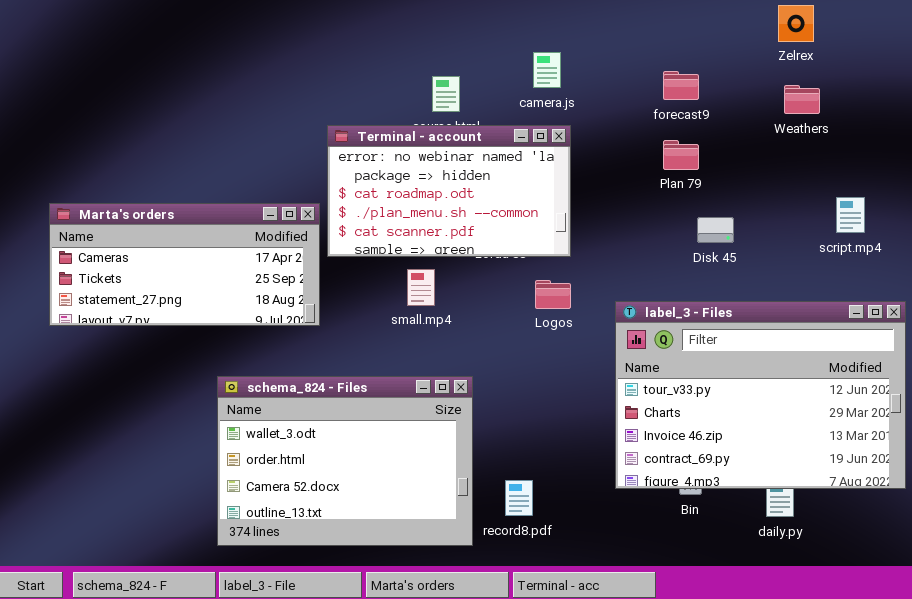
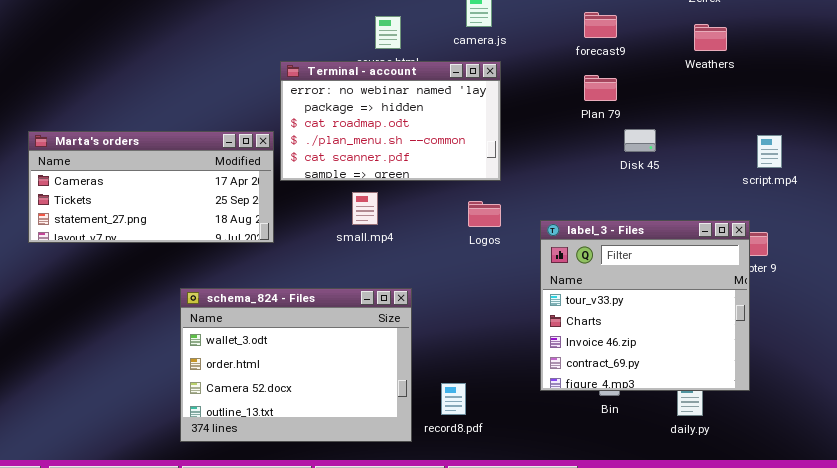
script.mp4: [836,197,865,233] -> [757,135,782,168], moved
Disk 45: [697,217,734,243] -> [624,129,656,152], moved
label_3 - Files: [615,301,906,489] -> [540,220,750,391], resized

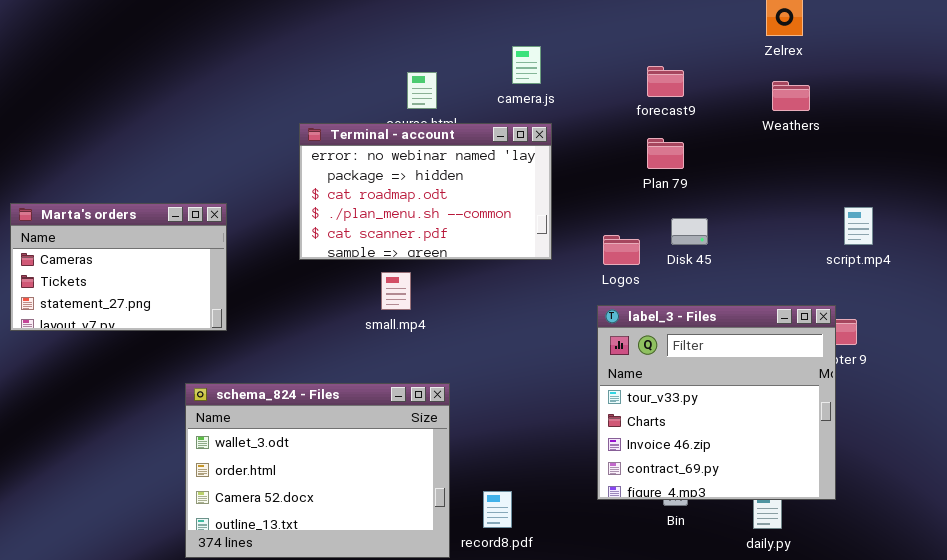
Disk 45: [624,129,656,152] -> [671,218,708,245], moved
Marta's orders: [28,131,274,243] -> [10,203,227,331], resized
Logos: [468,201,501,227] -> [603,235,640,265], moved

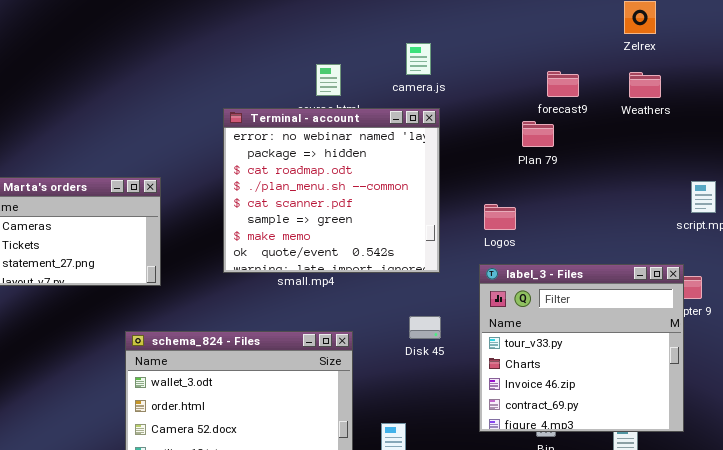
forecast9: [647,66,684,97] -> [547,71,579,97], moved
Terminal - account: [299,123,552,260] -> [223,108,440,273], resized
Disk 45: [671,218,708,245] -> [409,316,441,339], moved

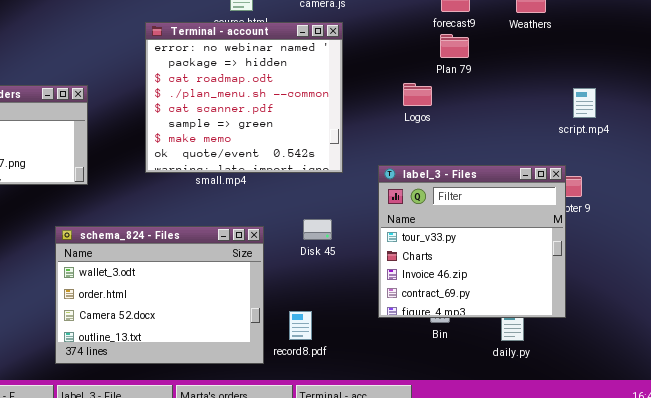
Plan 79: [522,121,554,147] -> [440,34,469,58], moved
Logos: [484,204,516,230] -> [403,83,432,106], moved
Disk 45: [409,316,441,339] -> [303,219,332,240], moved

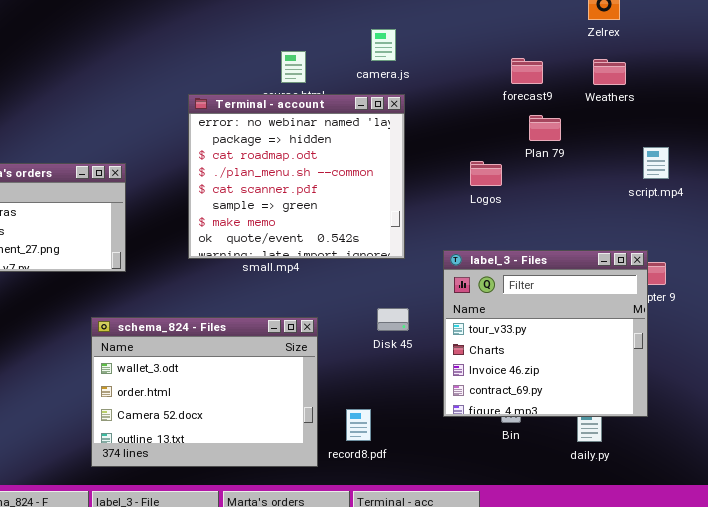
Plan 79: [440,34,469,58] -> [529,115,561,141], moved
script.mp4: [573,88,596,118] -> [643,147,669,179], moved
Disk 45: [303,219,332,240] -> [377,308,409,331], moved

